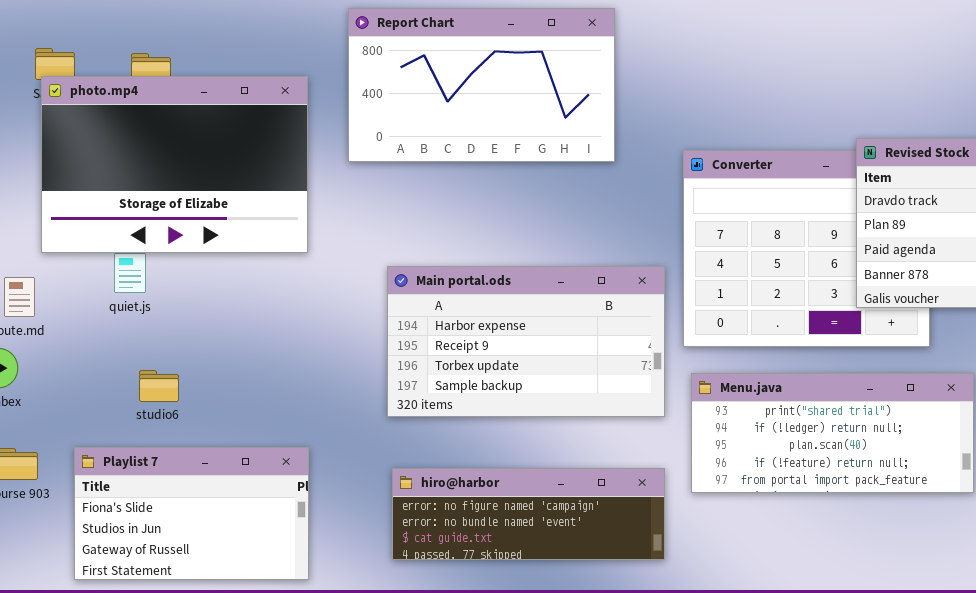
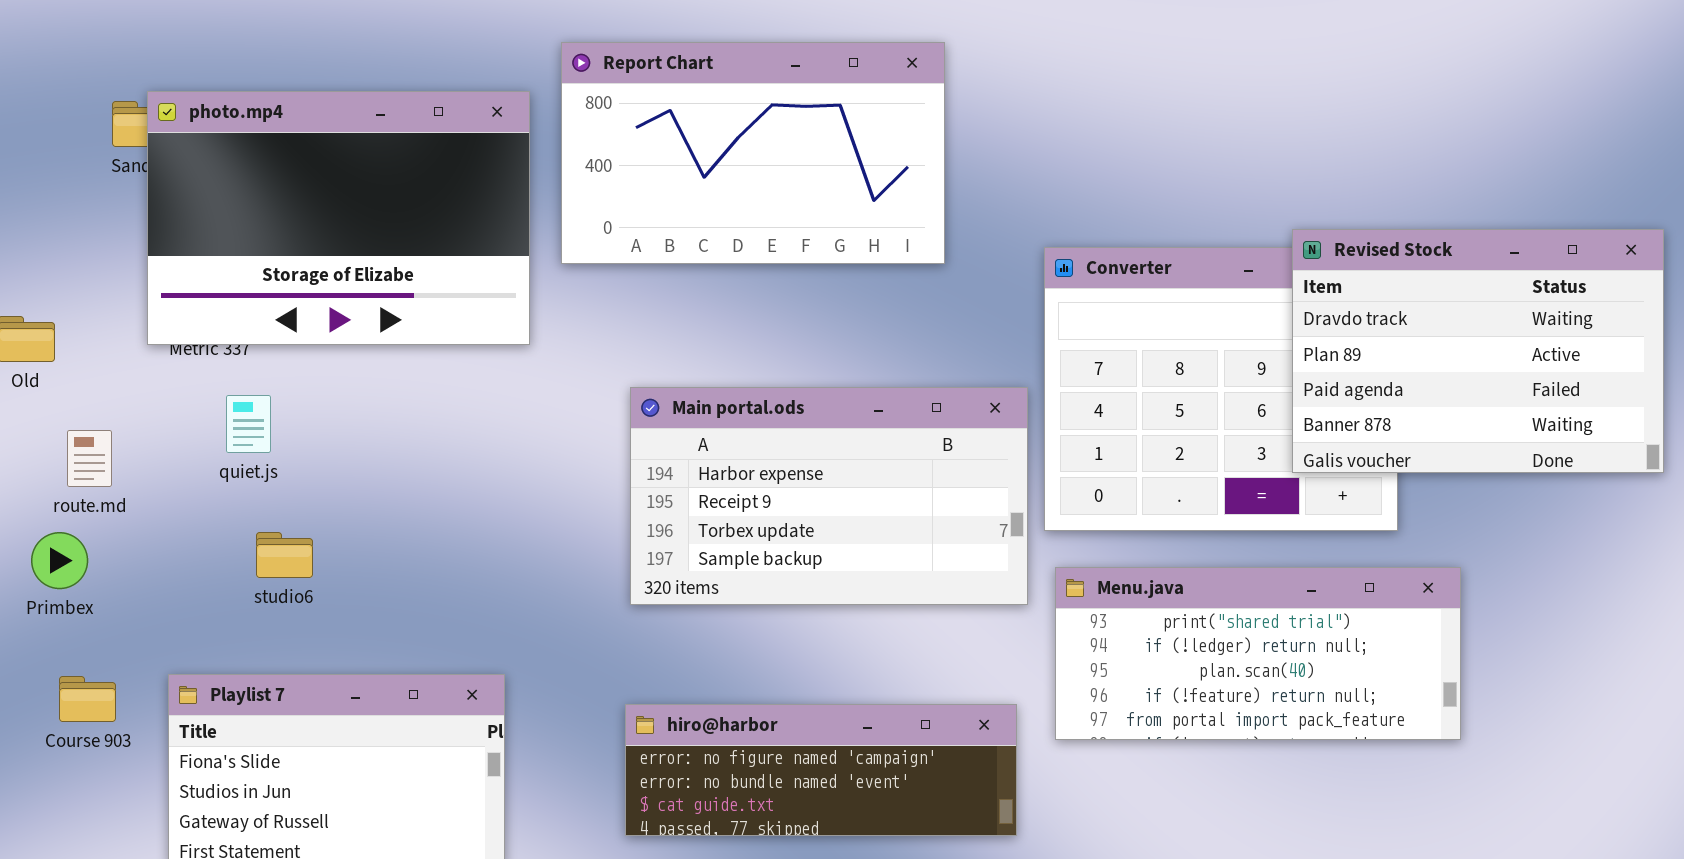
photo.mp4: [41,76,308,253] -> [147,91,530,345], moved
Main portal.ods: [387,266,665,417] -> [630,387,1028,605], moved
studio6: [139,370,179,402] -> [256,532,313,578], moved

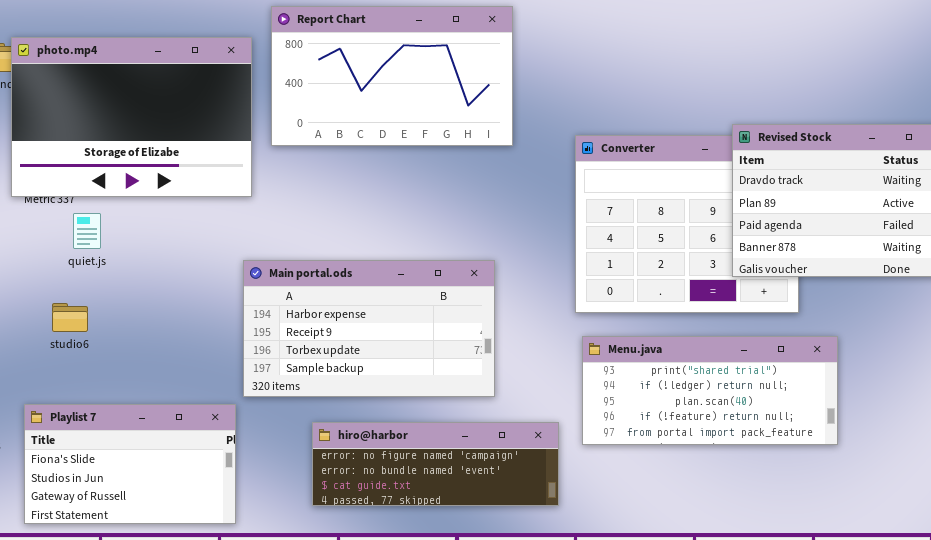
Main portal.ods: [630,387,1028,605] -> [243,260,495,397], moved
quiet.js: [226,395,271,453] -> [73,213,101,249], moved
studio6: [256,532,313,578] -> [52,303,88,332], moved

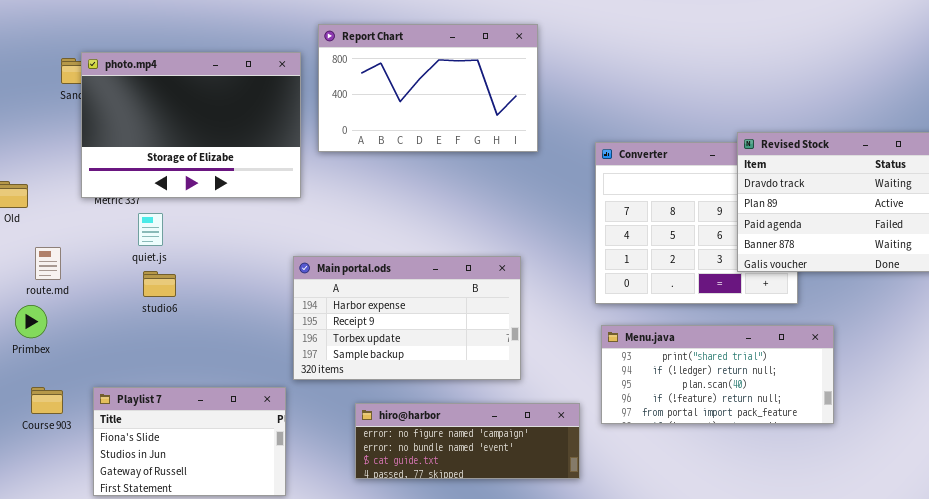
studio6: [52,303,88,332] -> [143,271,176,297], moved

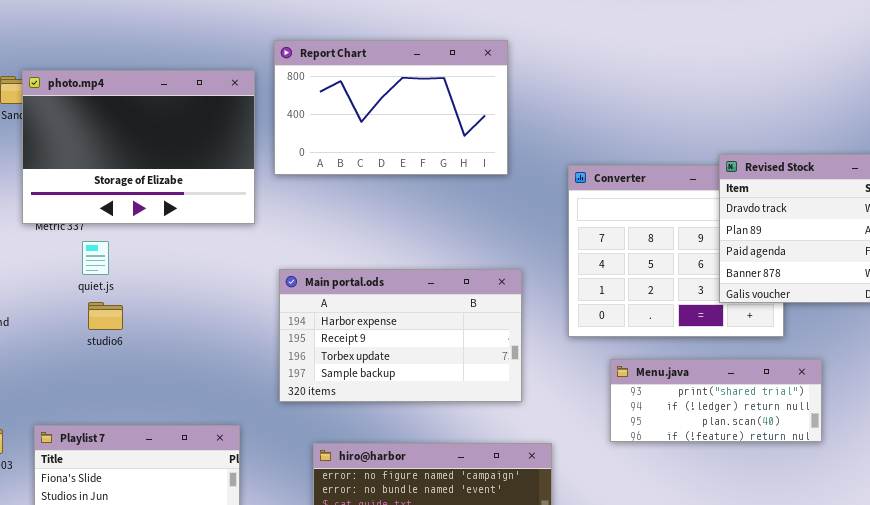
Main portal.ods: [293,256,521,380] -> [279,269,522,402], moved
Menu.java: [601,325,834,424] -> [610,359,822,442], resized

